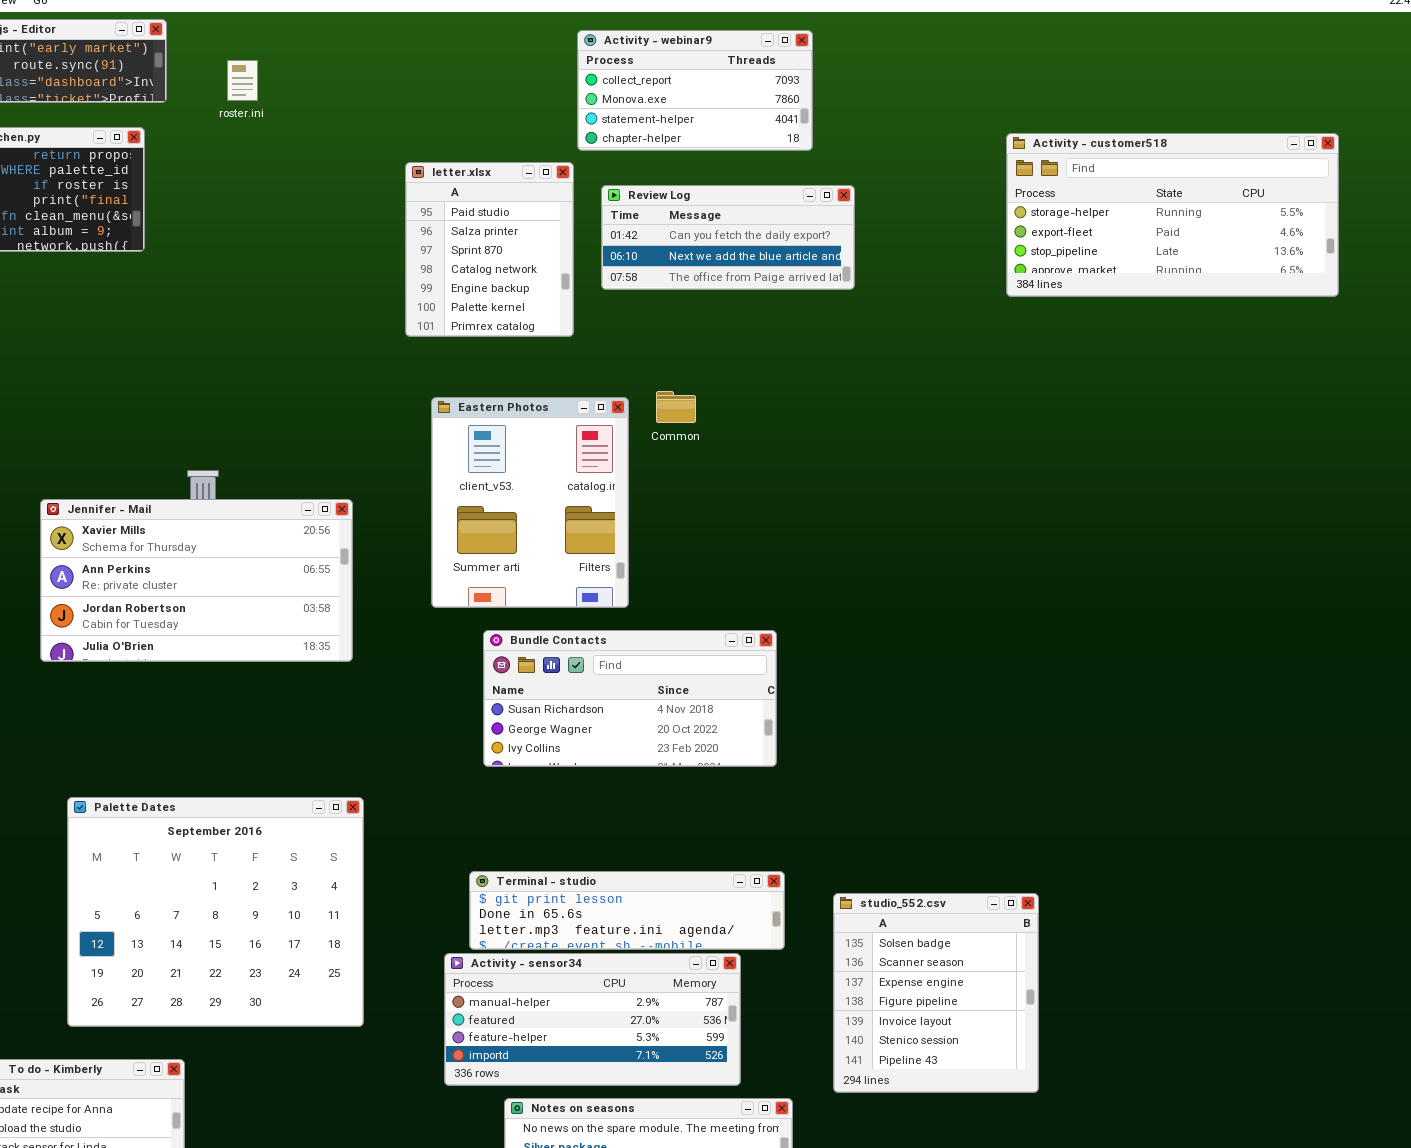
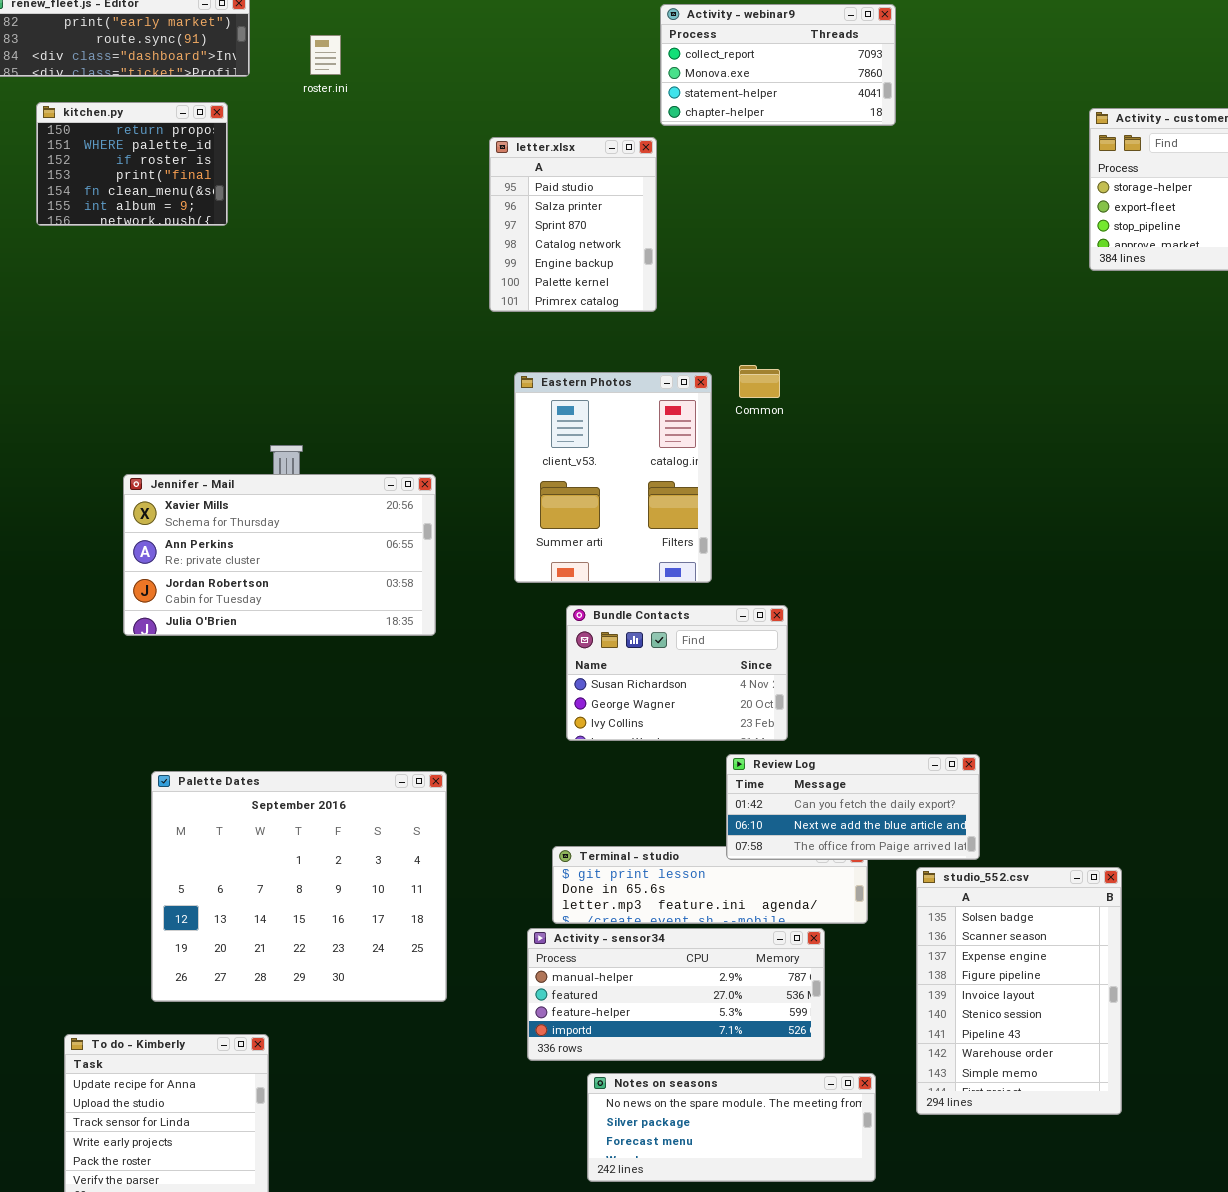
Review Log: [601,185,855,290] -> [726,754,980,860], moved
Bundle Contacts: [483,630,777,767] -> [566,605,788,741], resized
studio_552.csv: [833,893,1039,1093] -> [916,867,1122,1115], resized

